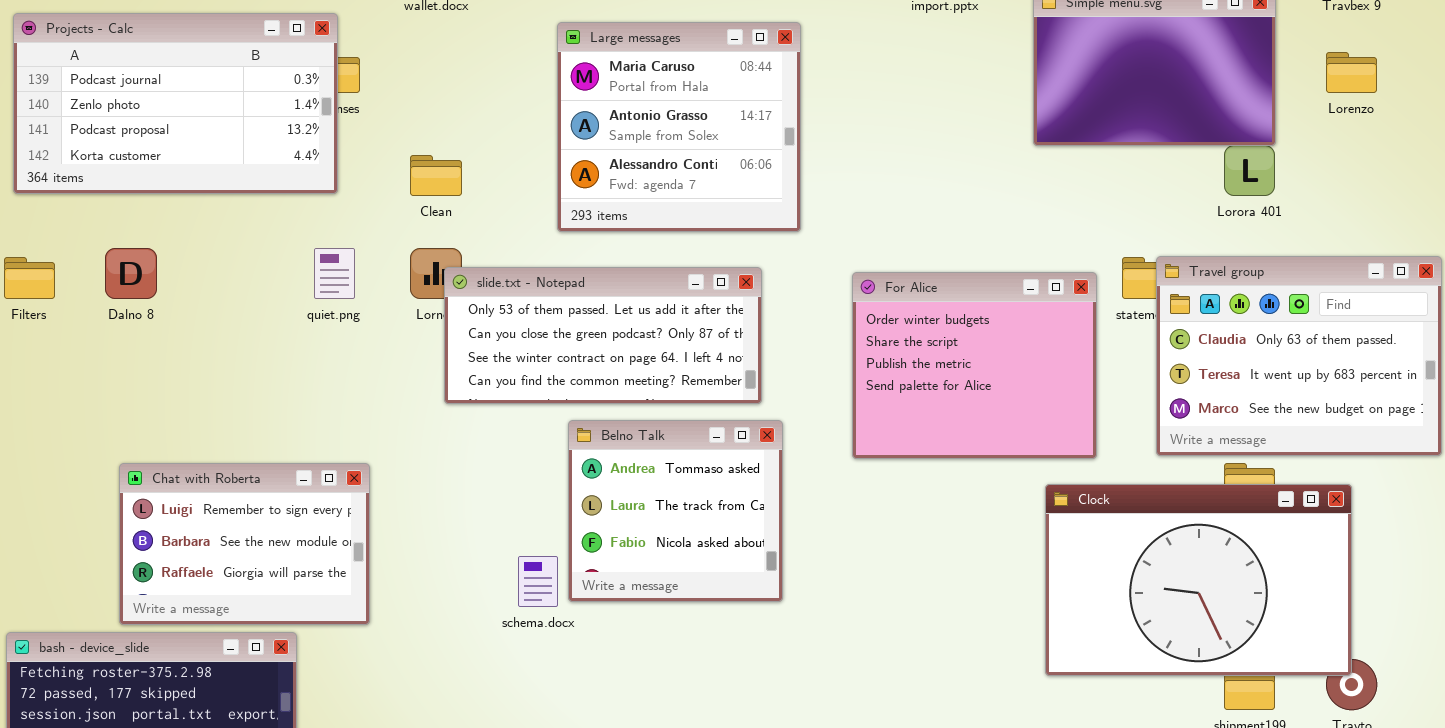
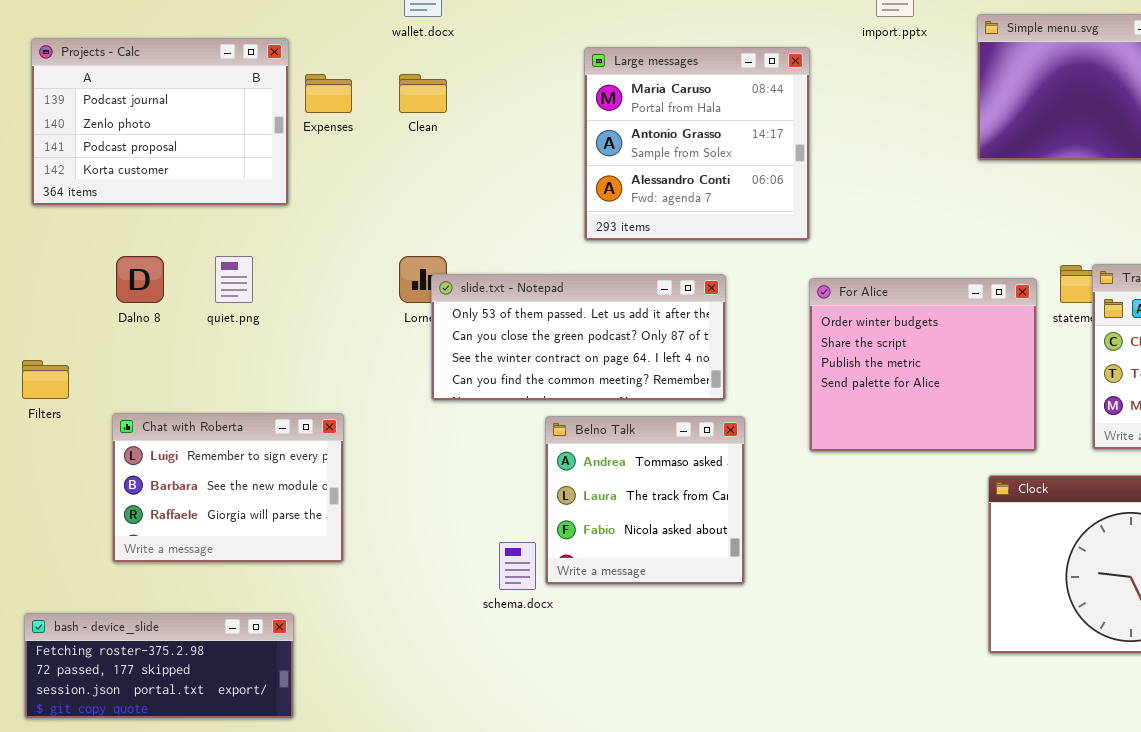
Projects - Calc: [13,13,338,194] -> [31,38,289,206], resized
Large messages: [557,22,801,232] -> [584,47,810,241], moved
Clean: [410,155,462,196] -> [399,74,447,113], moved
quiet.png: [314,248,355,299] -> [215,256,253,303], moved
Filters: [4,257,55,299] -> [22,360,69,399], moved
Chat with Roberta: [119,463,370,625] -> [112,413,344,563], moved

